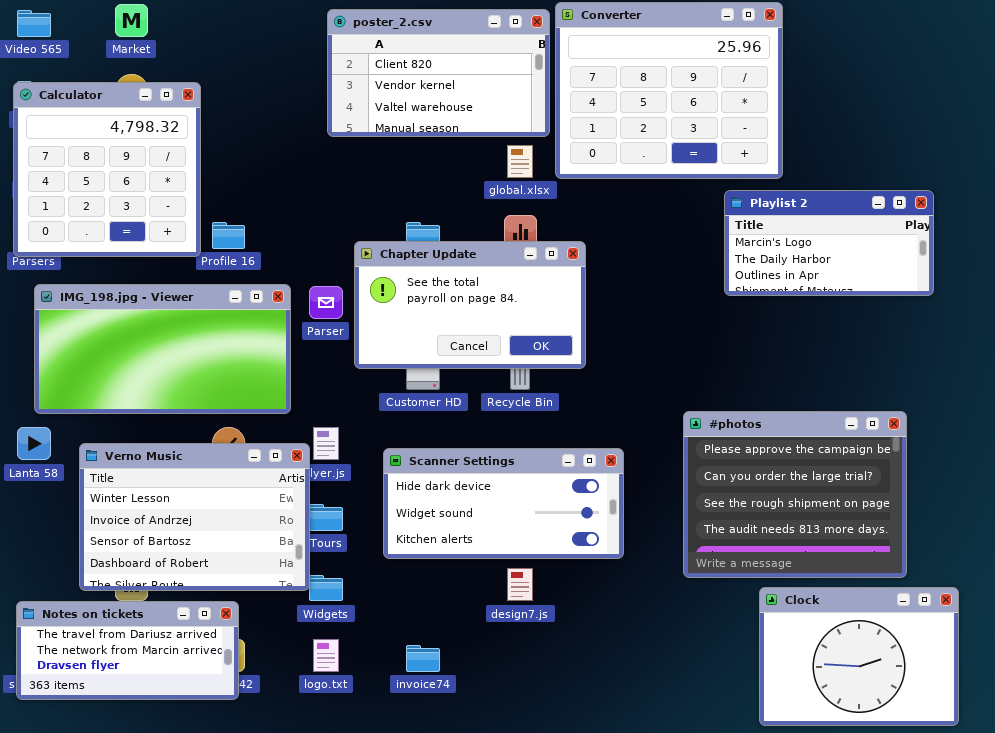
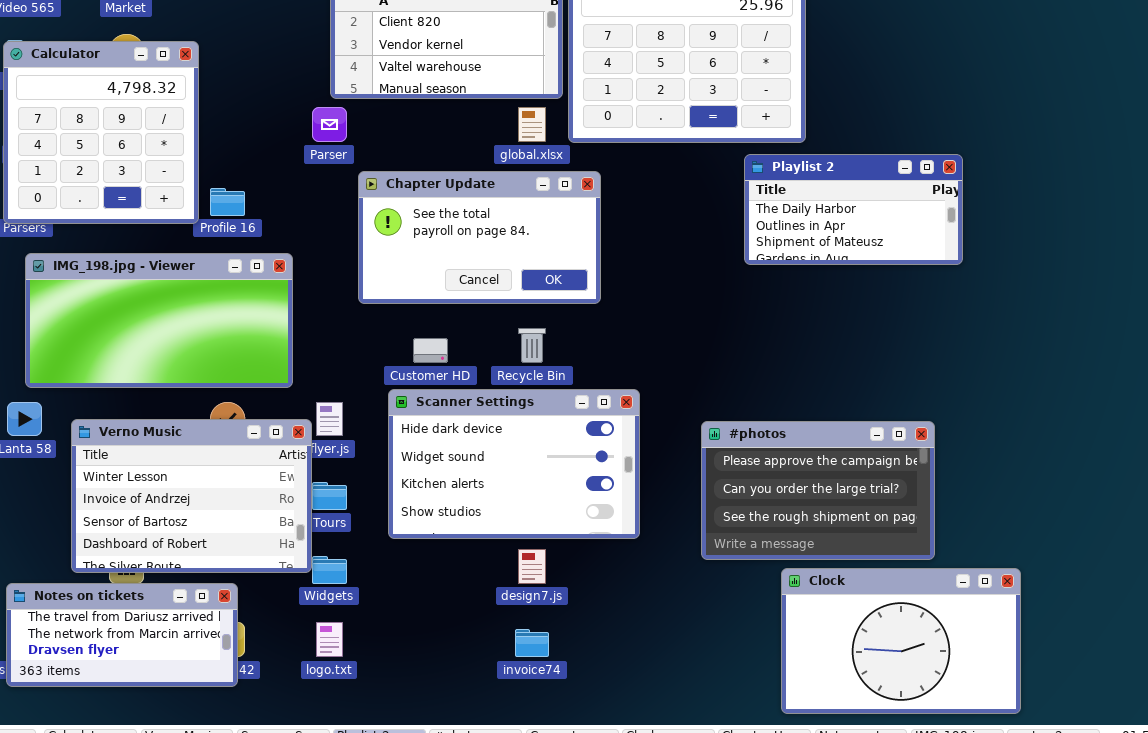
Playlist 2: [724,190,934,296] -> [744,154,963,265], scrolled down 1 row
Chapter Update: [354,241,586,369] -> [358,171,601,304], moved
Parser: [309,286,343,319] -> [312,107,347,142], moved
#photos: [683,411,907,578] -> [701,421,935,560], resized
Scanner Settings: [383,448,624,559] -> [388,389,640,539], resized
Clock: [759,587,959,726] -> [781,568,1021,714], resized
invoice74: [406,645,440,672] -> [515,629,549,657], moved

